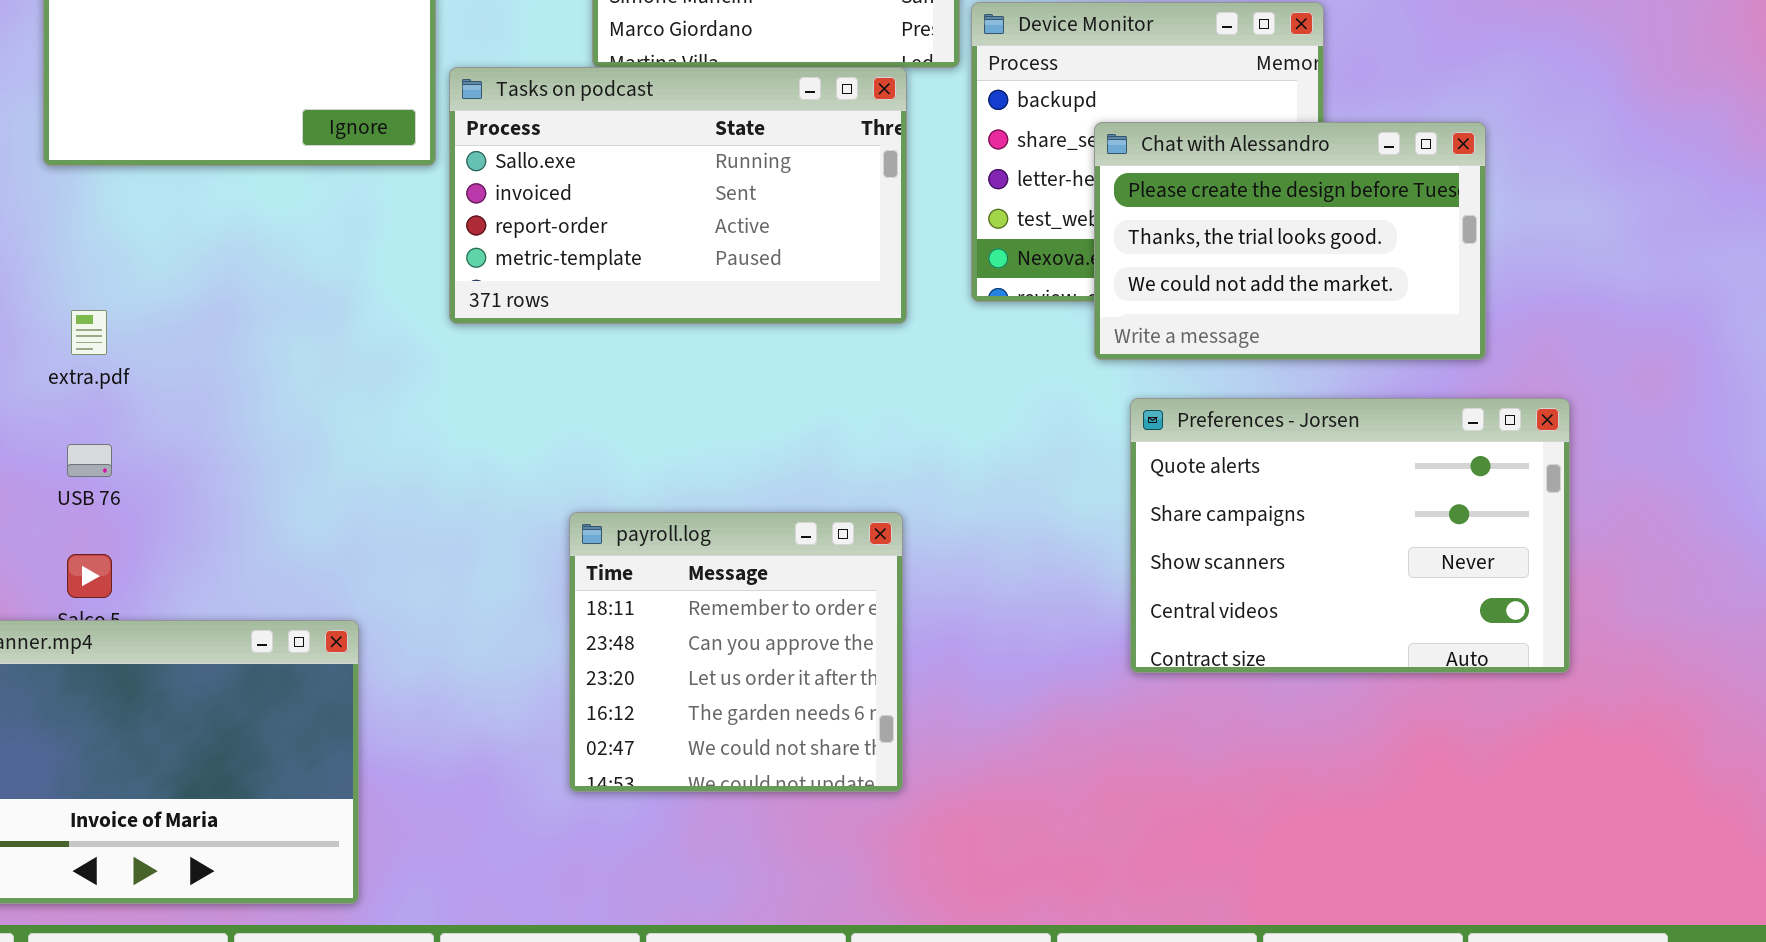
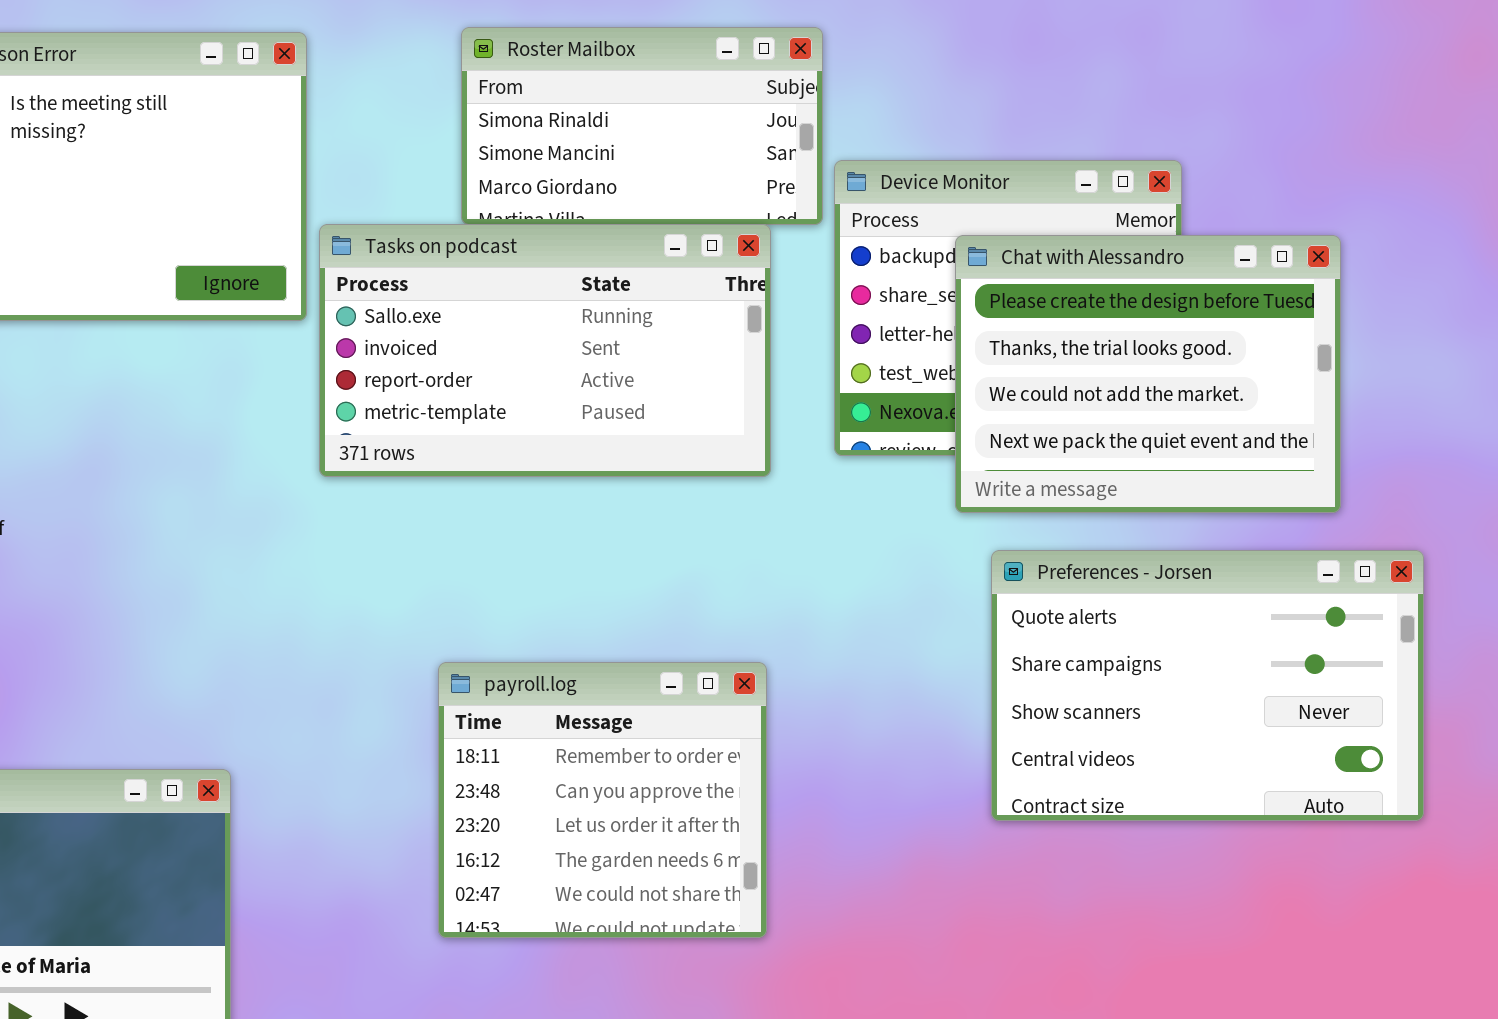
Chat with Alessandro: [1094,122,1486,360] -> [955,235,1341,513], resized

